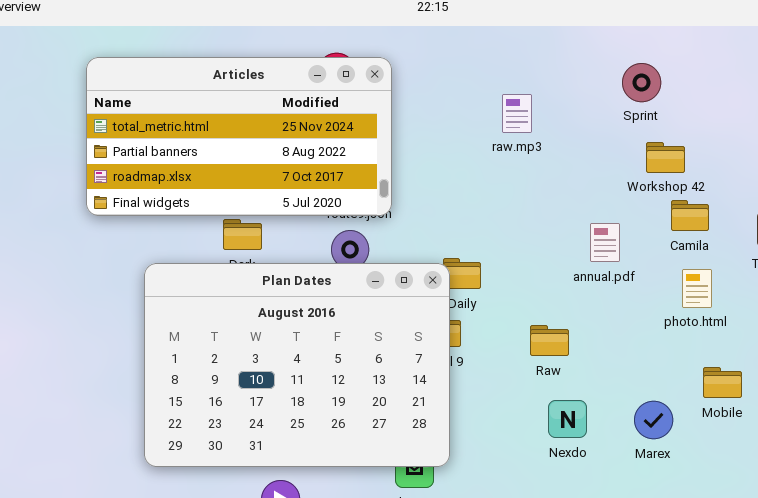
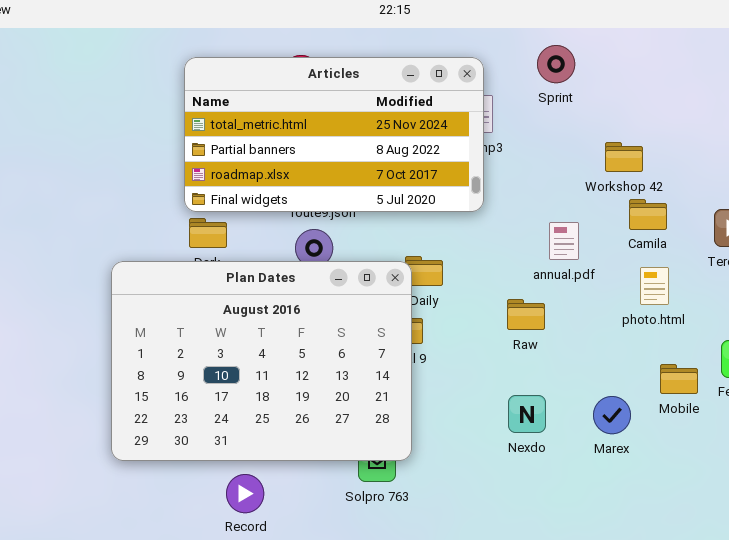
Articles: [86,57,392,216] -> [184,57,484,212], moved
Sprint: [622,63,661,102] -> [537,45,575,83], moved
Raw: [530,325,569,356] -> [507,299,545,330], moved

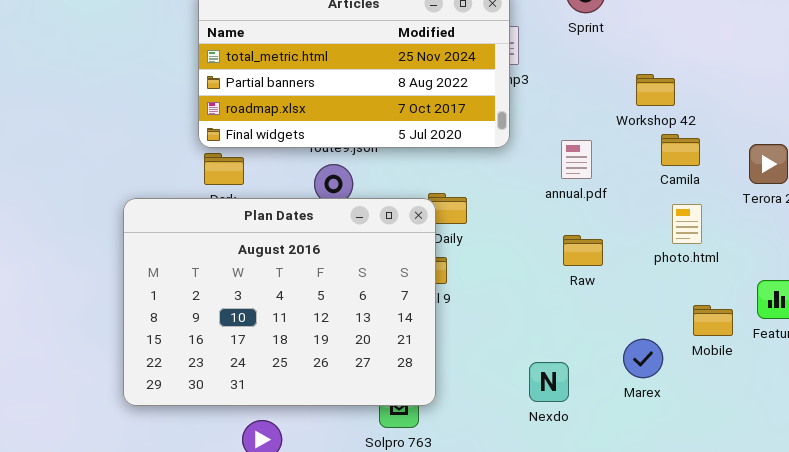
annual.pdf: [549,222,579,260] -> [561,140,592,179], moved
Raw: [507,299,545,330] -> [563,235,603,266], moved
Nexdo: [508,395,546,433] -> [529,362,569,402], moved

